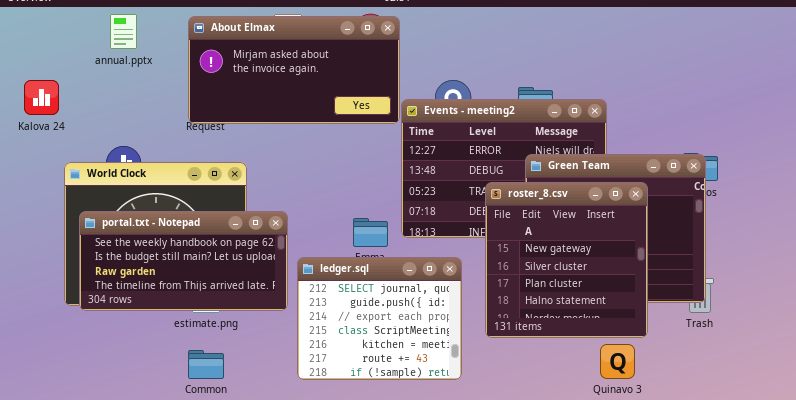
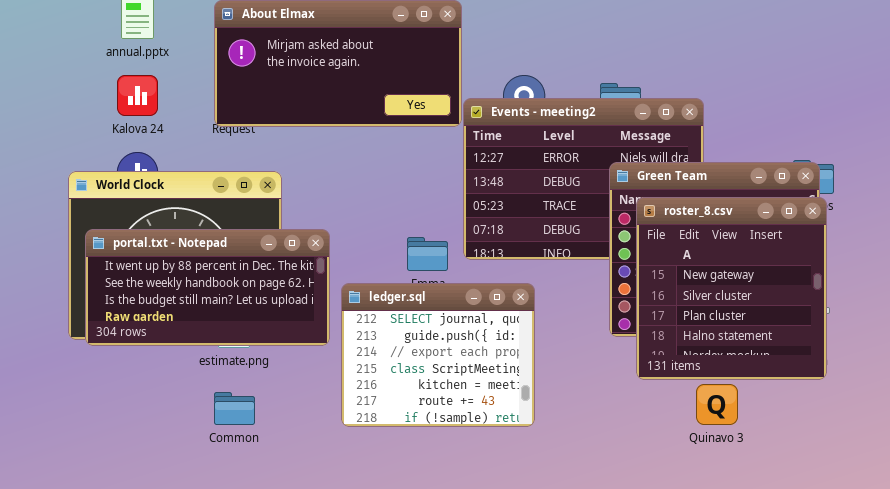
Kalova 24: [24,80,59,115] -> [117,75,158,116], moved
roster_8.csv: [485,182,648,338] -> [636,197,827,380], moved
portal.txt - Notepad: [79,211,288,311] -> [85,229,330,346], scrolled up 1 row

